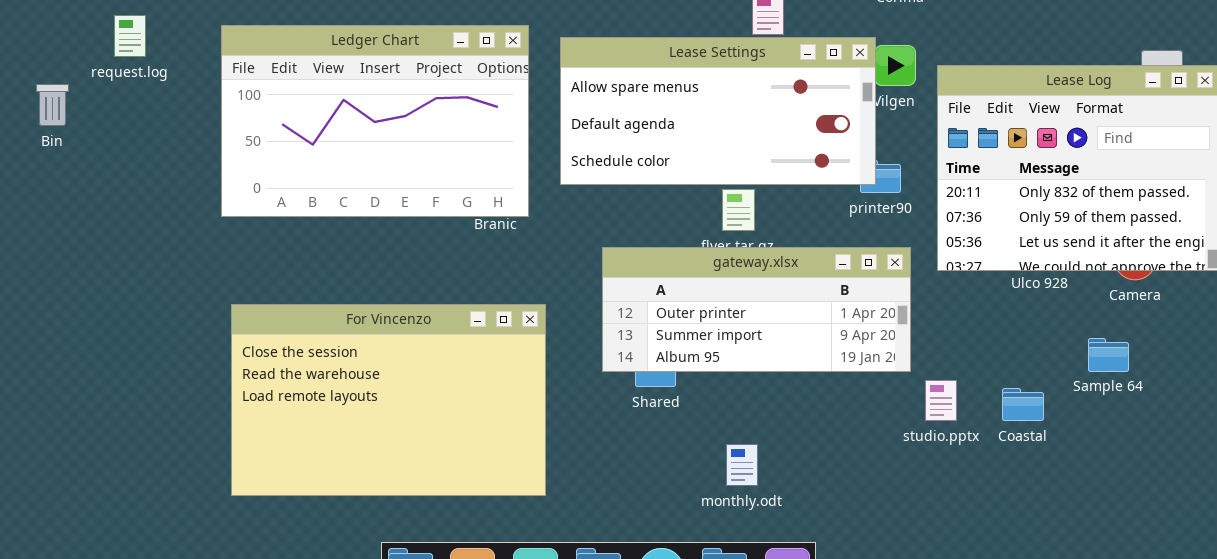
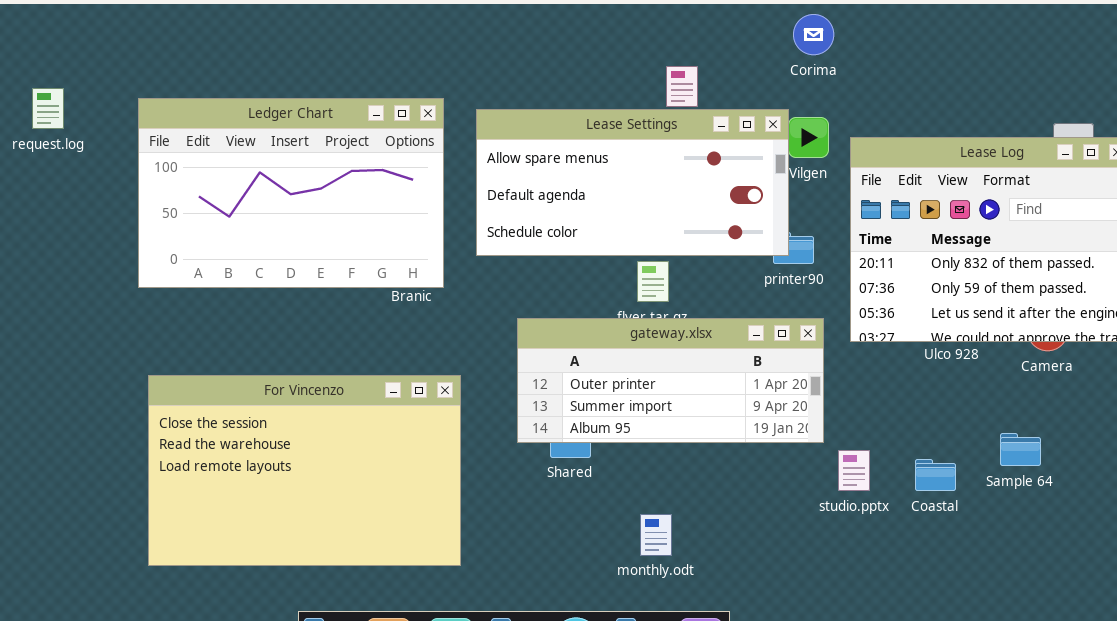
Sample 64: [1088,338,1129,372] -> [1000,433,1041,466], moved

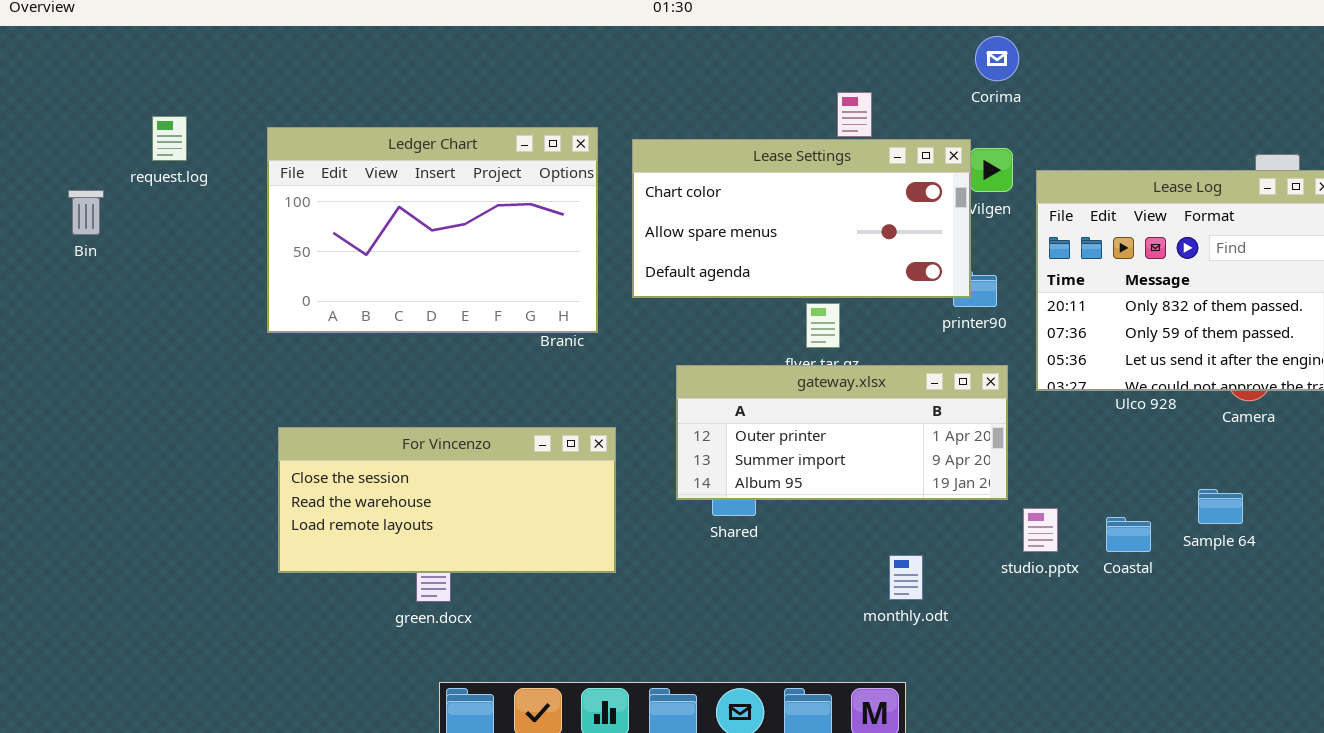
Lease Settings: [476,109,789,256] -> [632,139,971,298], scrolled up 1 row
For Vincenzo: [148,375,461,566] -> [278,427,616,573], resized
monthly.odt: [640,514,672,556] -> [889,555,923,600], moved

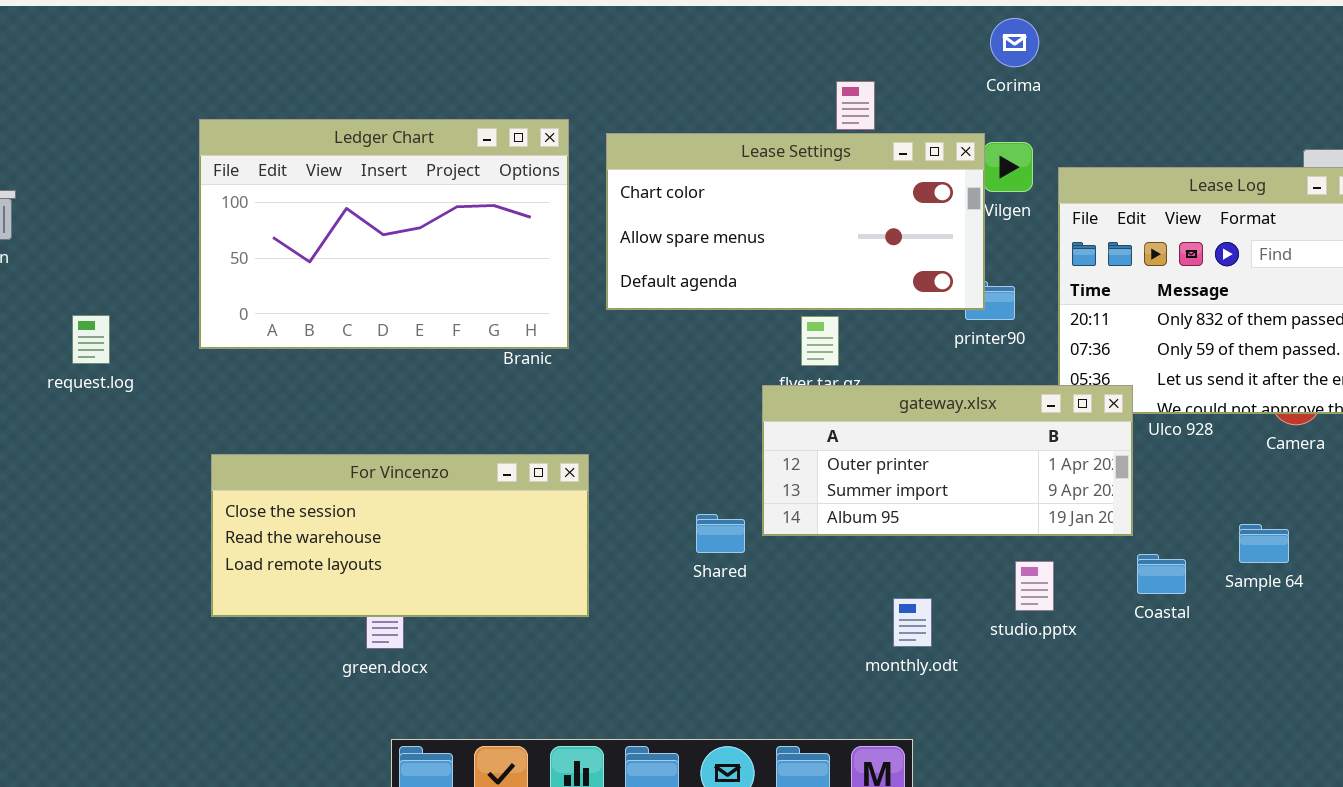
request.log: [152,116,187,161] -> [72,315,110,364], moved
gateway.xlsx: [676,365,1008,500] -> [762,385,1133,536], moved
studio.pptx: [1023,508,1058,552] -> [1015,561,1054,611], moved

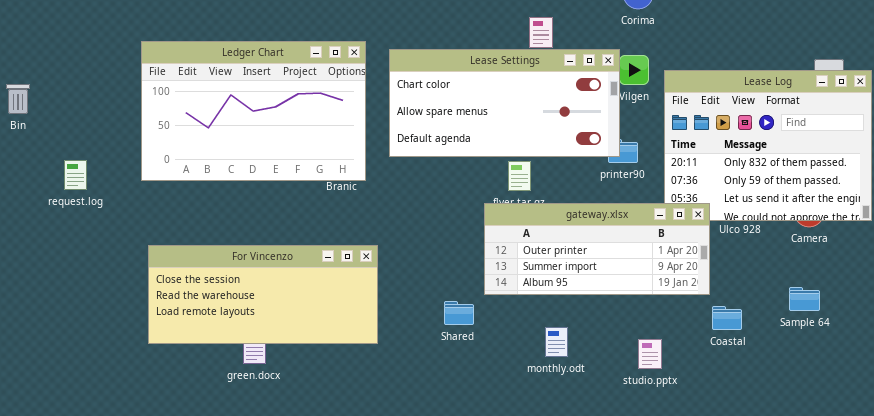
Shared: [696,514,745,553] -> [444,301,474,325], moved
Sample 64: [1239,524,1289,563] -> [789,287,820,311], moved
studio.pptx: [1015,561,1054,611] -> [638,339,662,369], moved
monthly.odt: [893,598,932,647] -> [545,327,568,357], moved

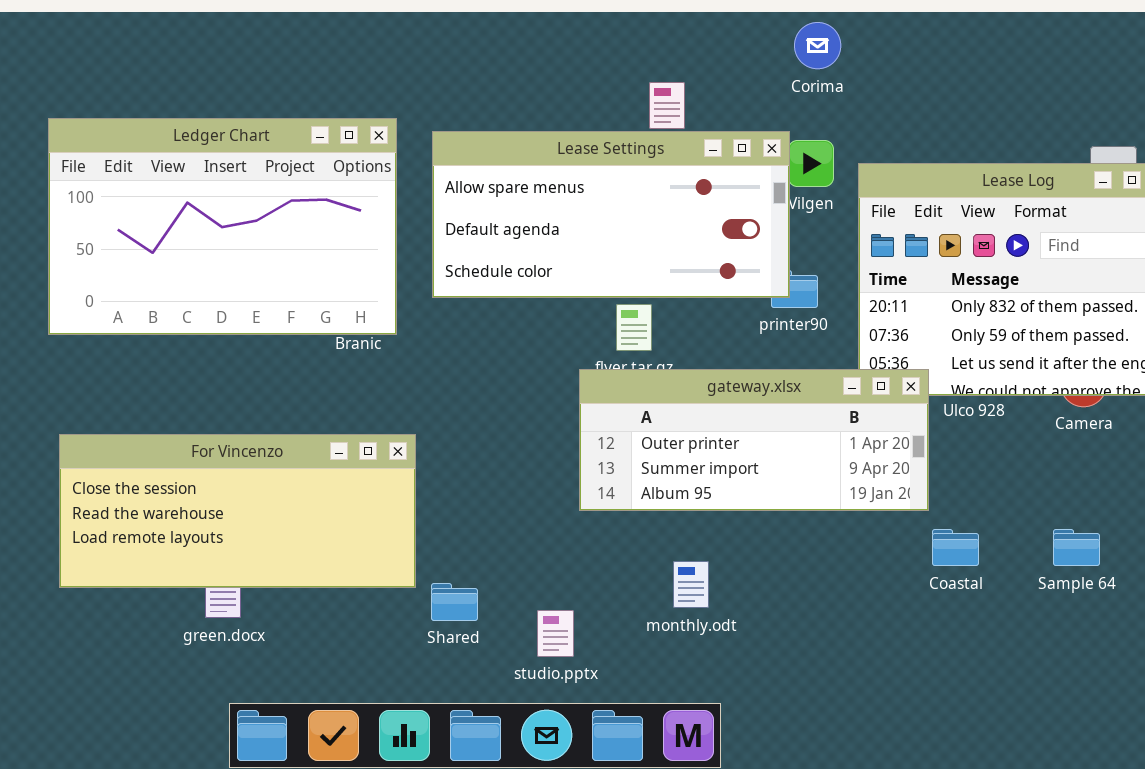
Lease Settings: [389,49,620,157] -> [432,131,790,298], scrolled down 1 row
Sample 64: [789,287,820,311] -> [1053,529,1100,566], moved
Shared: [444,301,474,325] -> [431,583,478,621], moved
studio.pptx: [638,339,662,369] -> [537,610,574,657], moved

